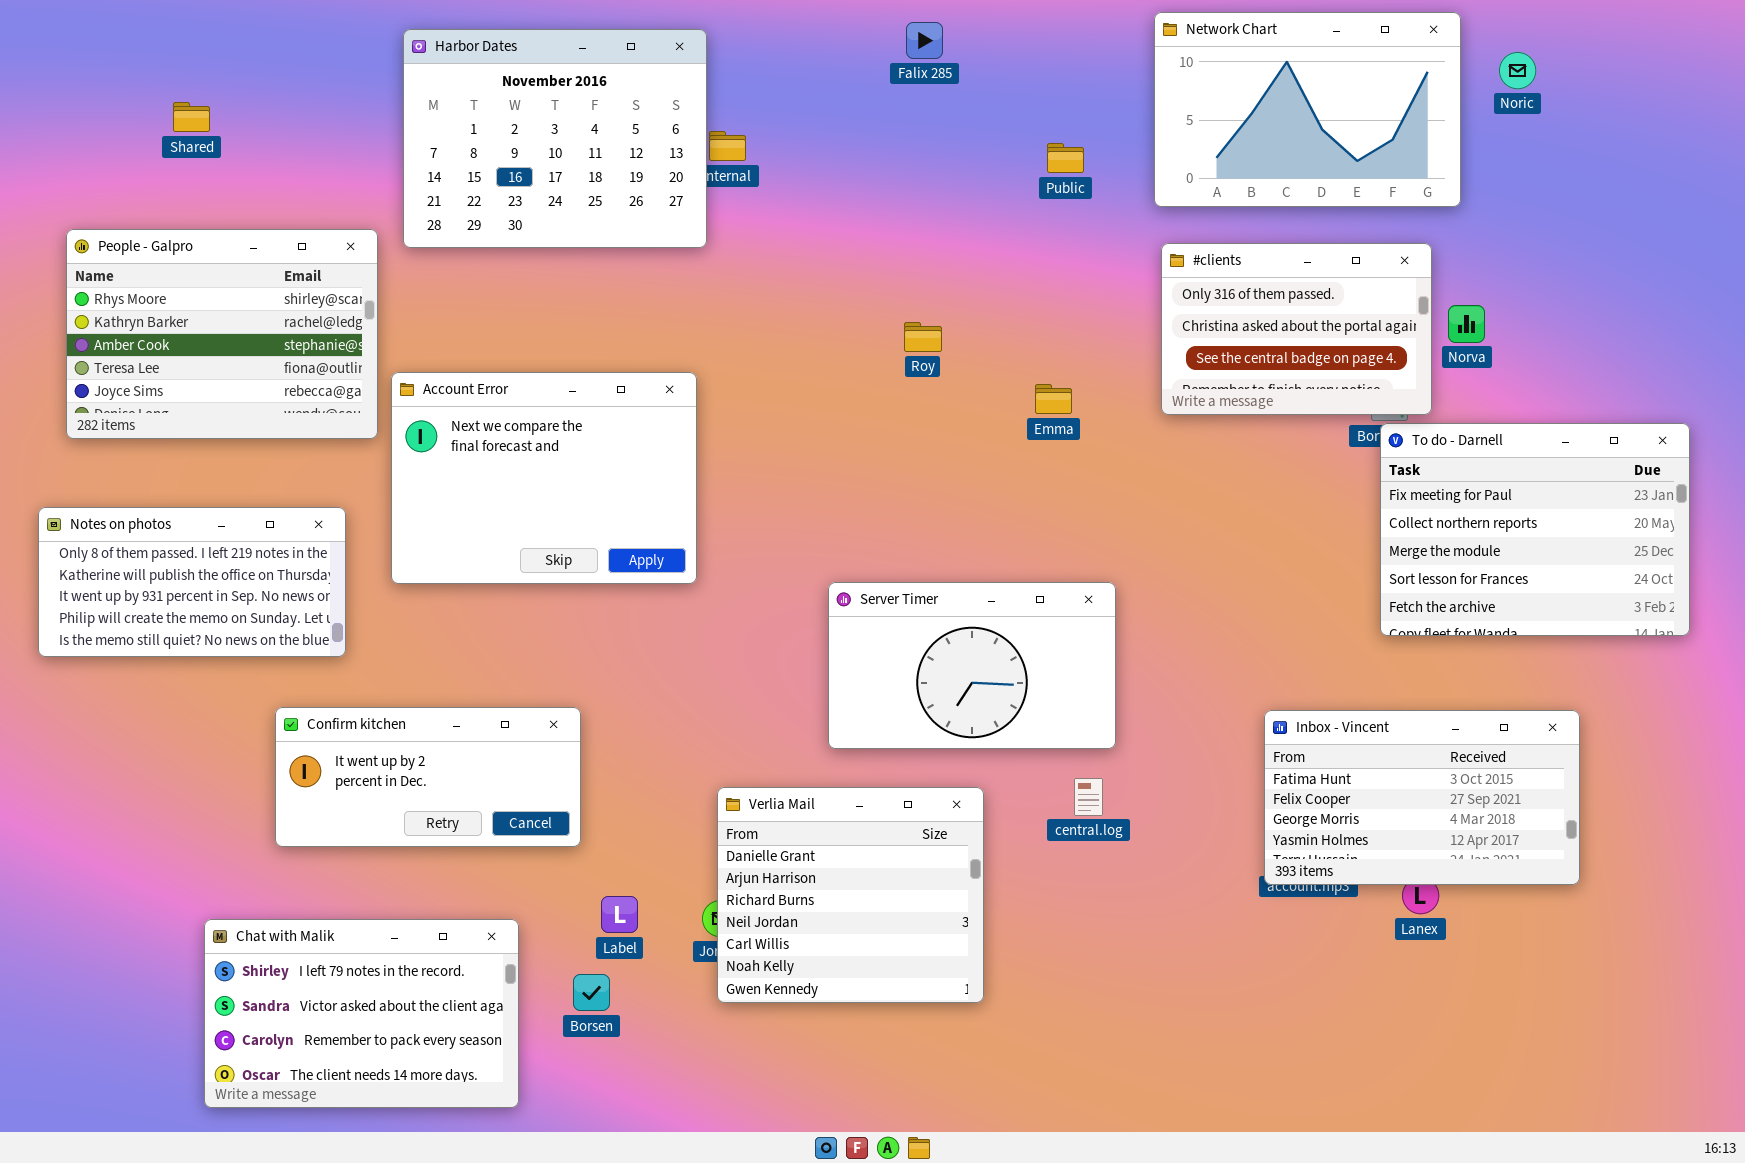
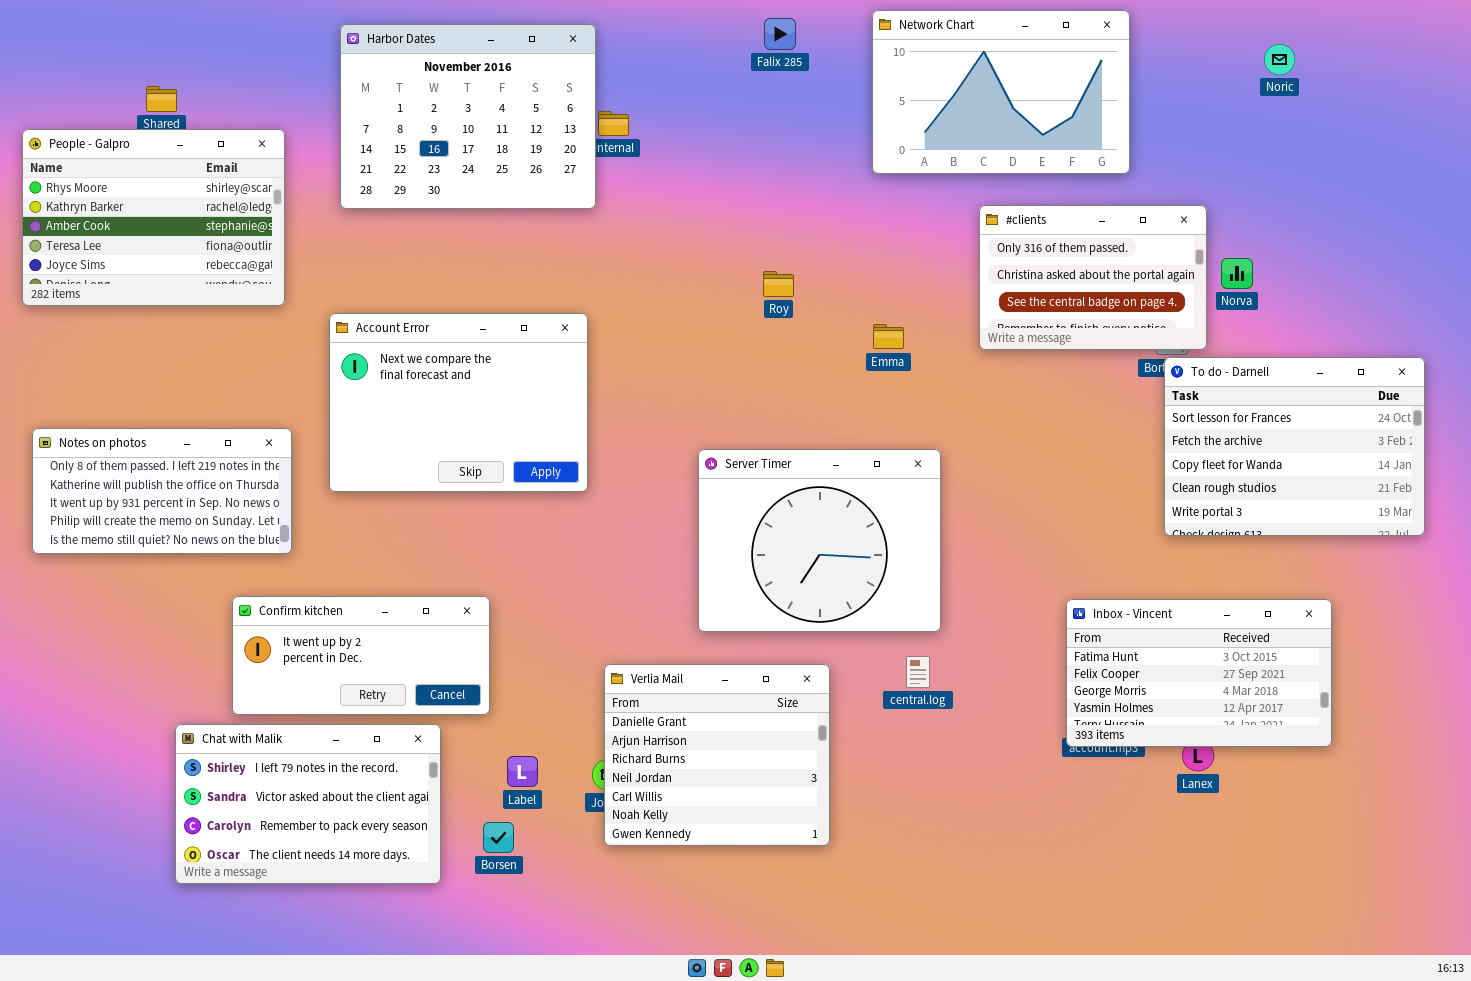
Network Chart: [1154,12,1461,207] -> [872,10,1130,174], moved
People - Galpro: [66,229,378,439] -> [22,129,285,306], moved
To do - Darnell: [1380,423,1690,636] -> [1164,357,1425,536], scrolled down 3 rows
Server Timer: [828,582,1116,749] -> [698,449,941,632], resized
Chat with Malik: [204,919,519,1108] -> [175,724,441,884], moved

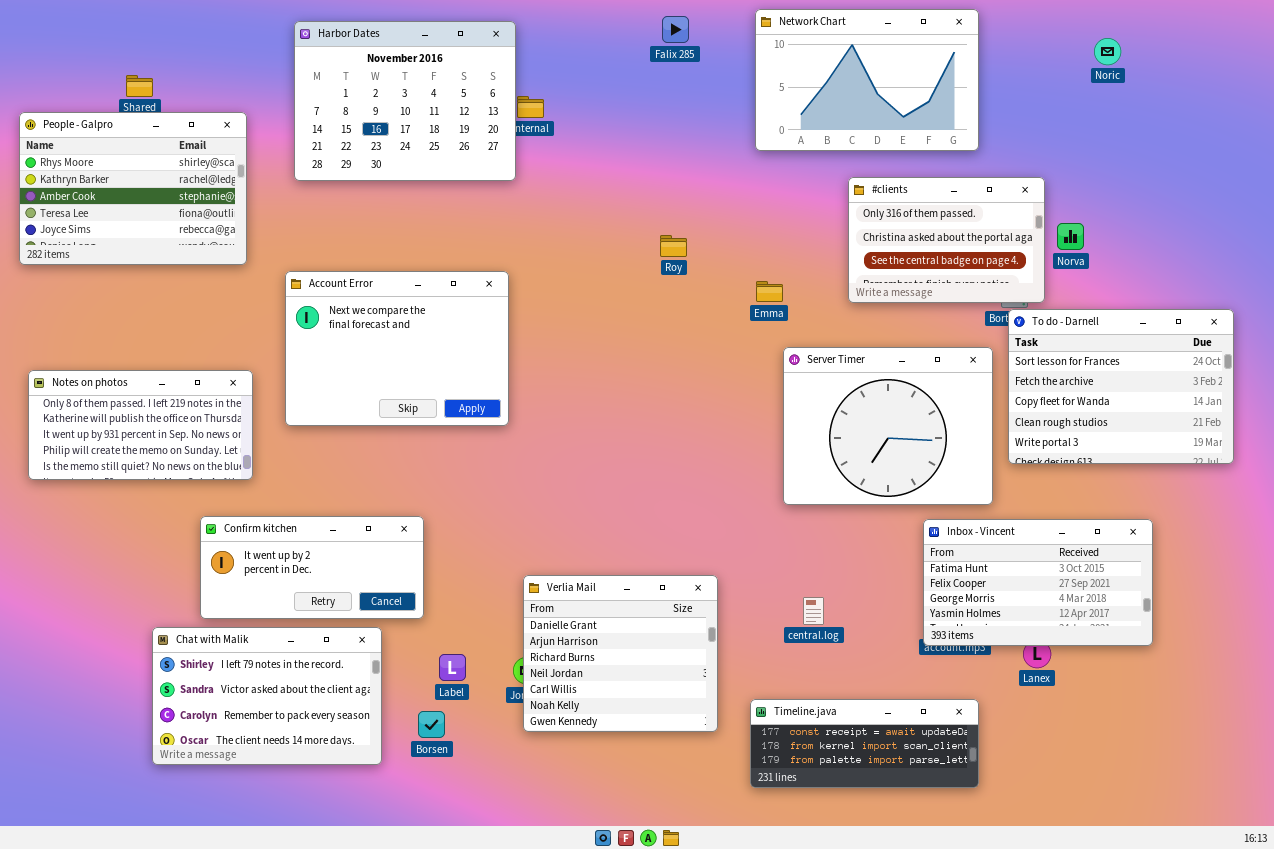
Server Timer: [698,449,941,632] -> [783,347,993,505], moved
central.log: [906,656,930,688] -> [803,597,824,625], moved
Timeline.java: none -> [750,699,979,788], opened

